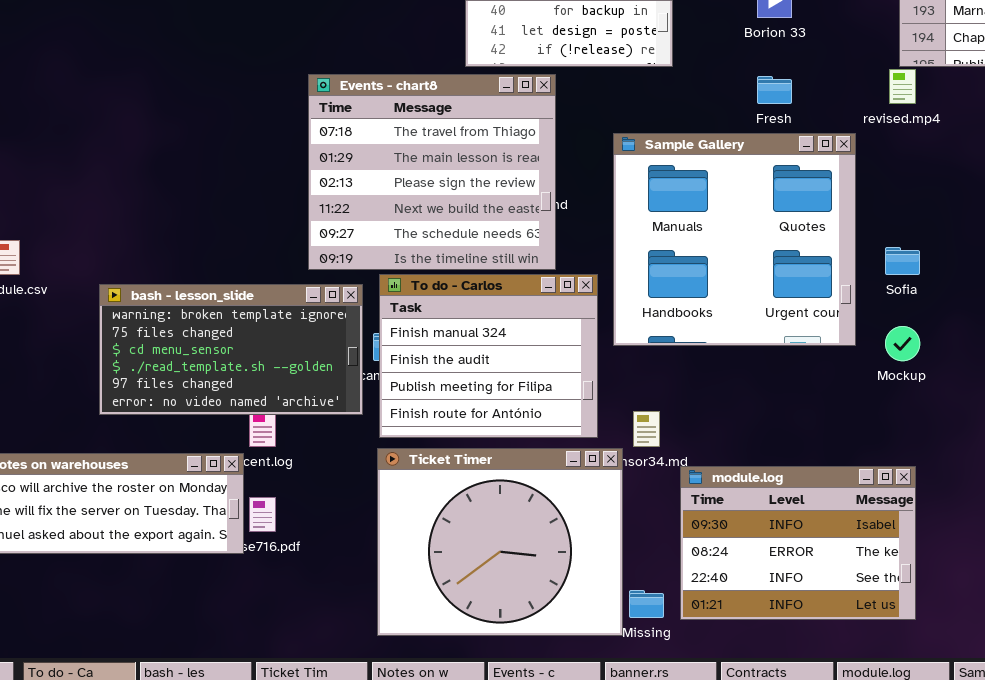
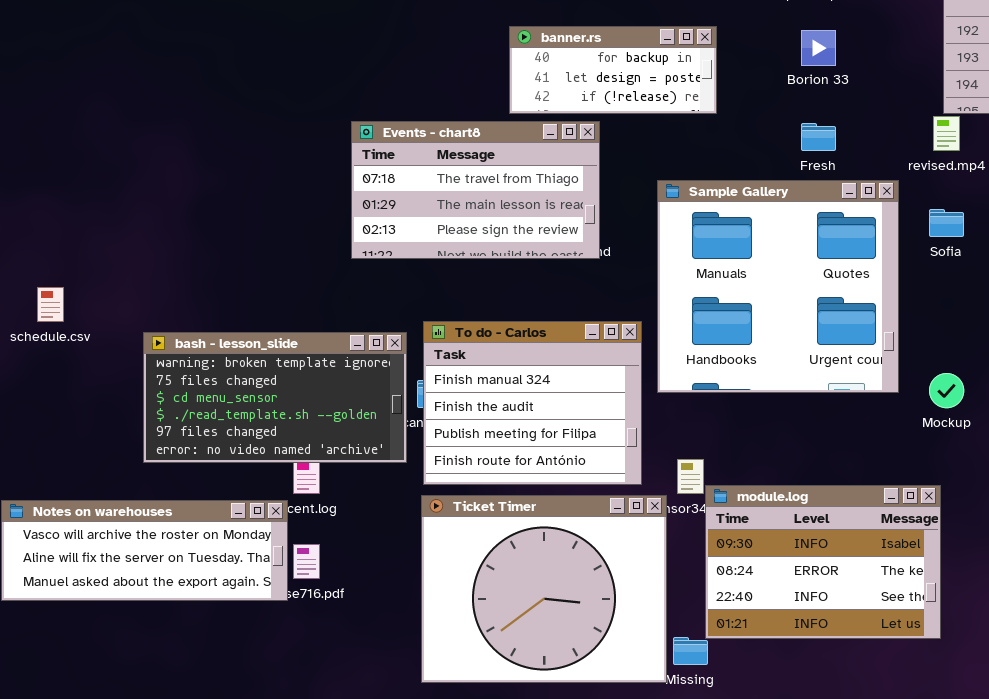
Events - chart8: [308,74,556,270] -> [351,121,600,259], resized
Sofia: [885,247,920,275] -> [929,209,964,237], moved
module.log: [680,466,916,620] -> [705,485,941,639], moved

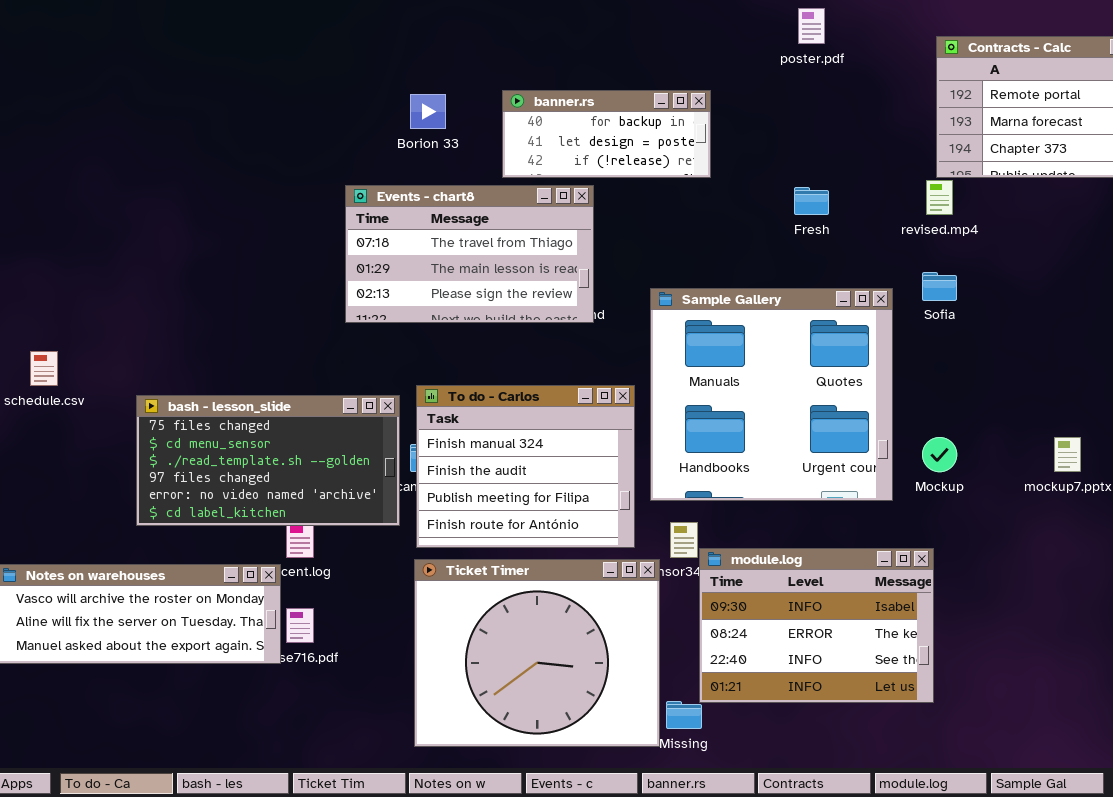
Borion 33: [801,30,836,66] -> [410,94,446,129], moved
Sample Gallery: [657,180,899,393] -> [650,288,893,501], moved
bash - lesson_slide: [143,332,407,463] -> [136,395,400,526], scrolled down 1 row

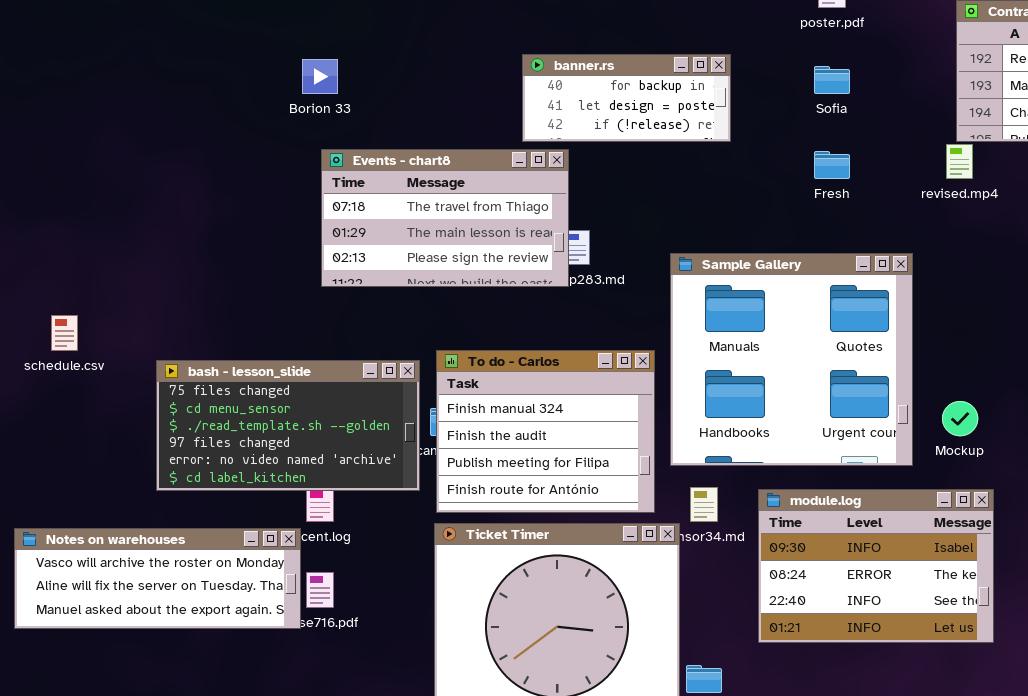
Borion 33: [410,94,446,129] -> [302,59,338,94], moved
Events - chart8: [345,185,594,323] -> [321,149,569,287], moved
Sofia: [922,272,957,301] -> [814,66,850,94], moved
module.log: [699,548,934,703] -> [758,489,994,643], moved

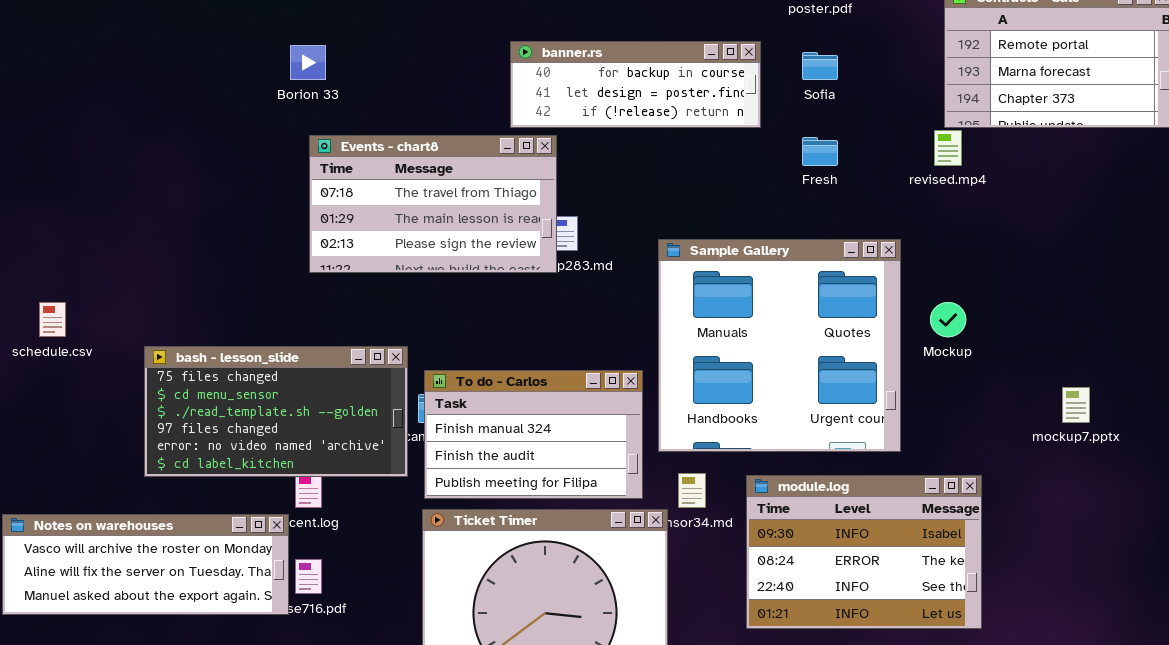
banner.rs: [522,54,731,142] -> [510,41,761,128], resized
To do - Carlos: [436,350,655,513] -> [424,370,643,499], resized
Mockup: [942,401,978,436] -> [930,302,966,337], moved

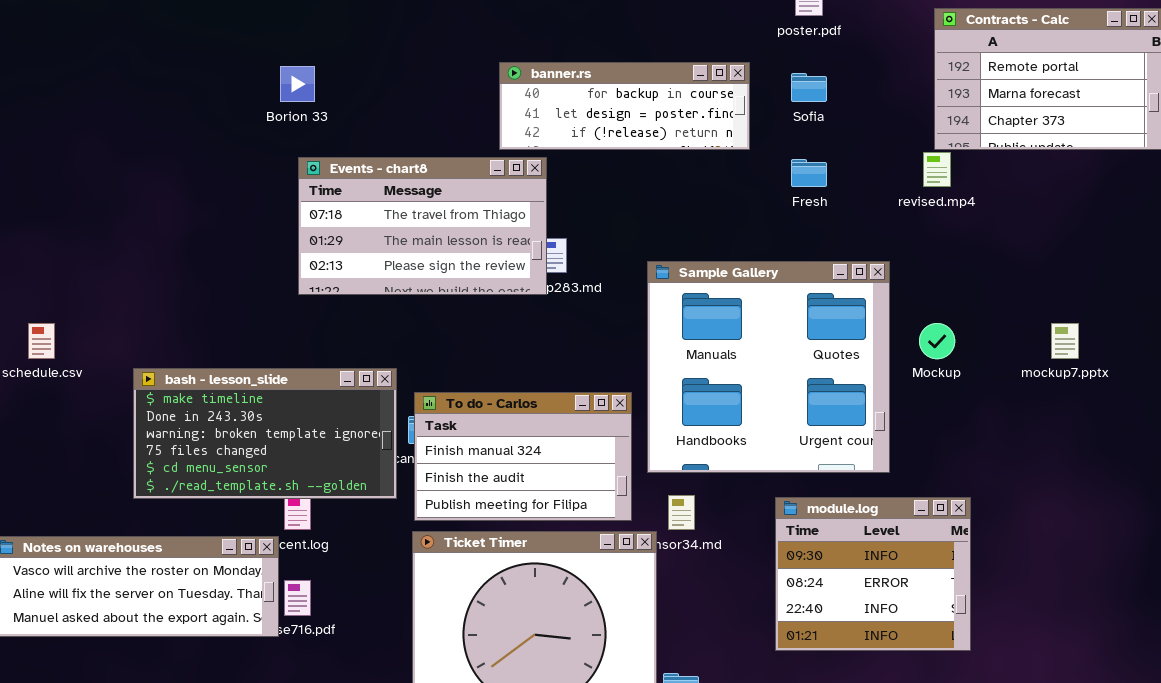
bash - lesson_slide: [144,346,408,477] -> [133,368,397,499], scrolled up 3 rows
mockup7.pptx: [1062,387,1090,423] -> [1051,323,1079,359], moved
module.log: [746,475,982,629] -> [775,497,971,651], resized

